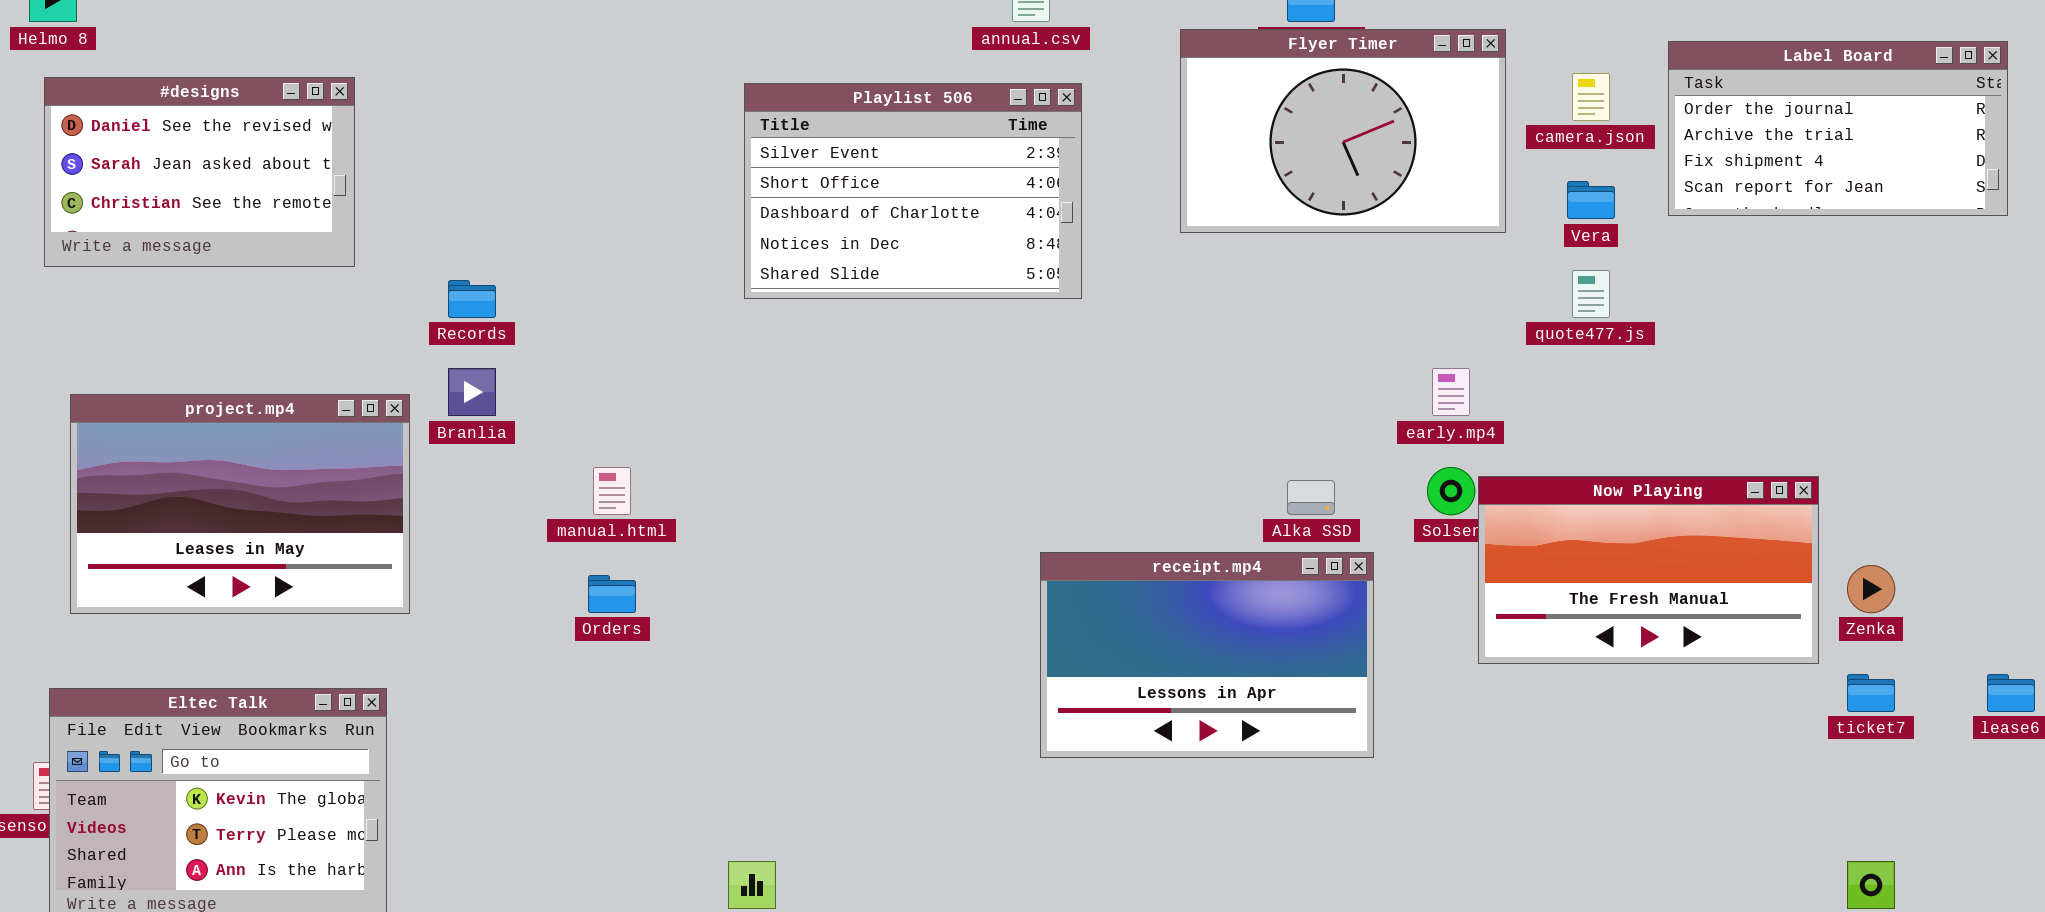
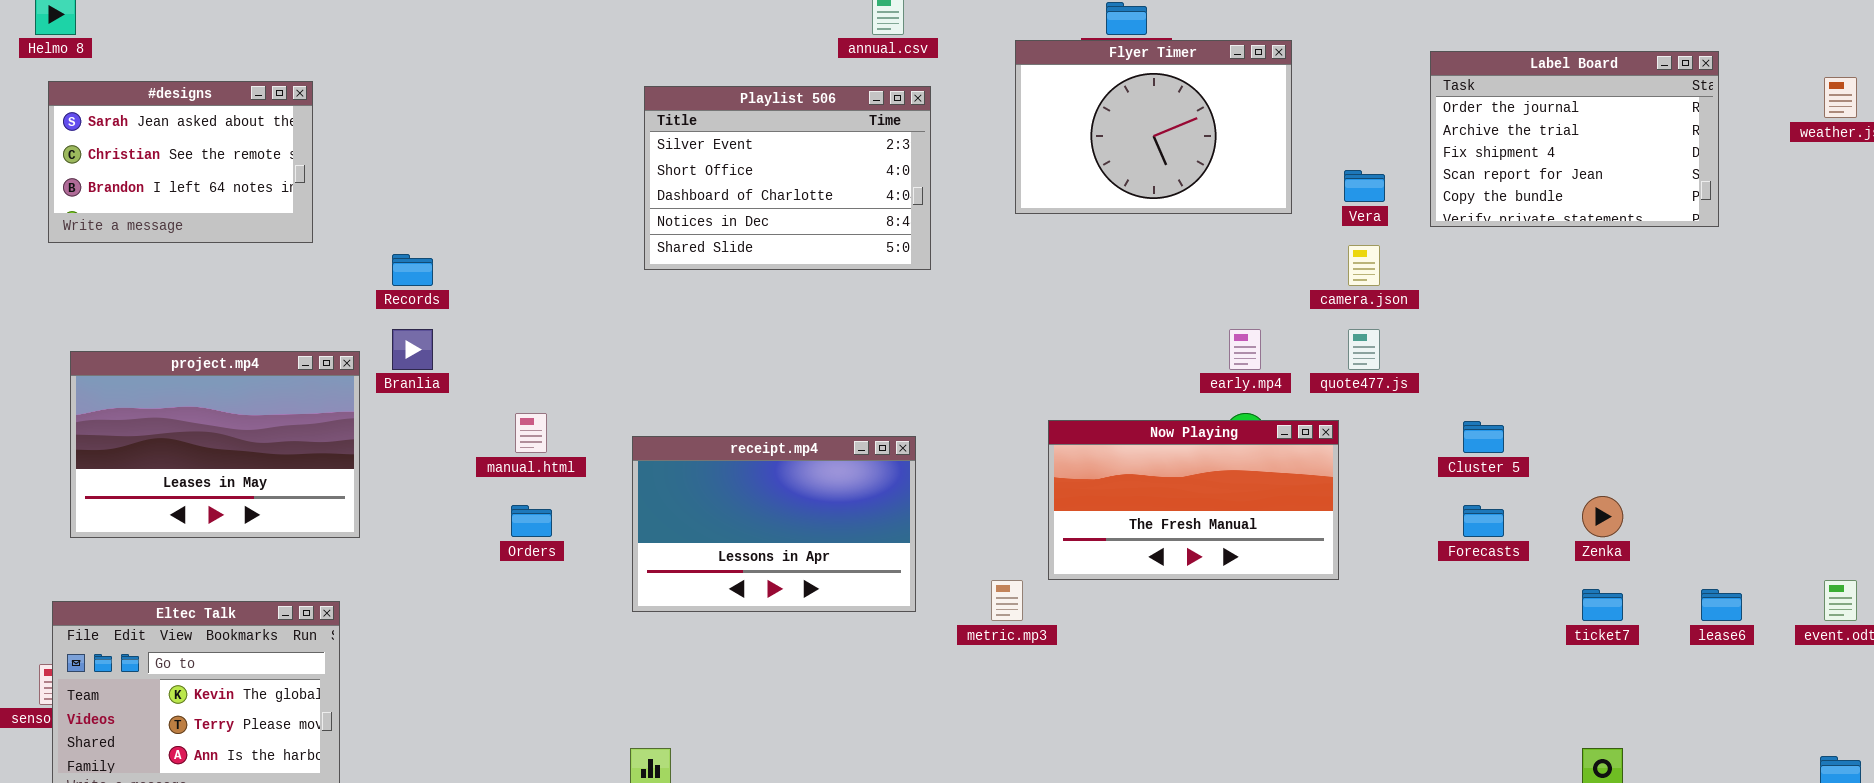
Label Board: [1668,41,2008,216] -> [1430,51,1719,227], resized
camera.json: [1572,73,1610,121] -> [1348,245,1380,286], moved
#designs: [44,77,355,267] -> [48,81,313,243], scrolled down 1 row
quote477.js: [1572,270,1610,318] -> [1348,329,1380,370], moved
Now Playing: [1478,476,1819,664] -> [1048,420,1339,580], moved
receipt.mp4: [1040,552,1374,758] -> [632,436,916,612], moved

